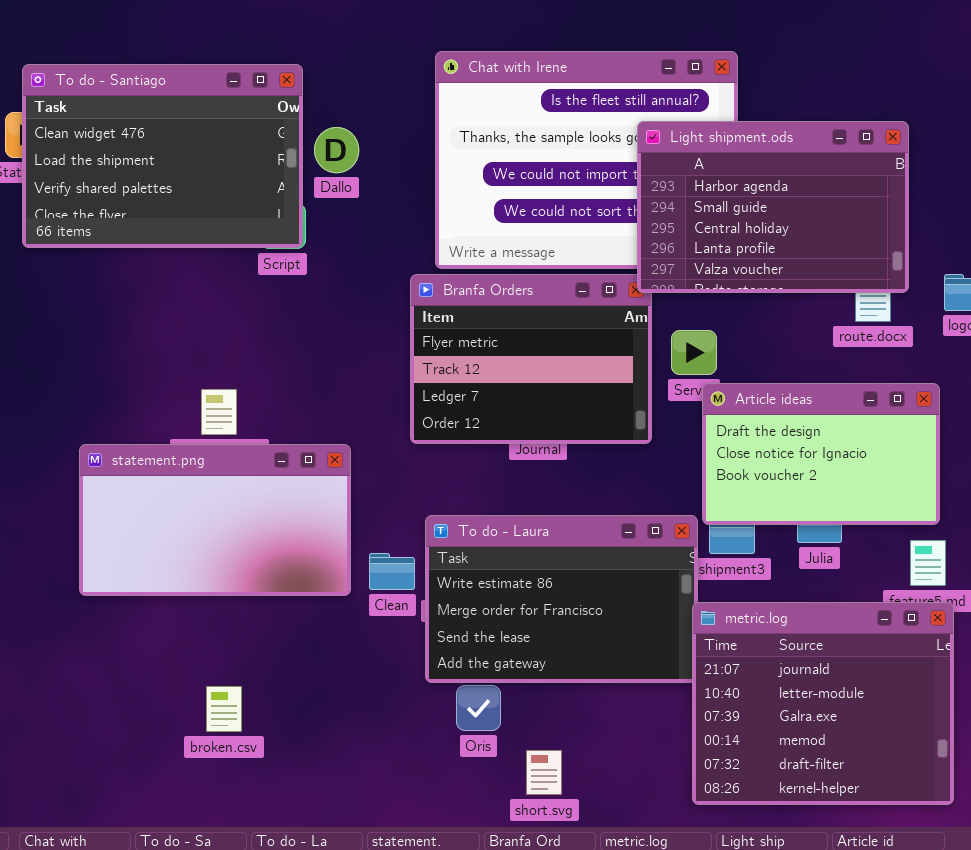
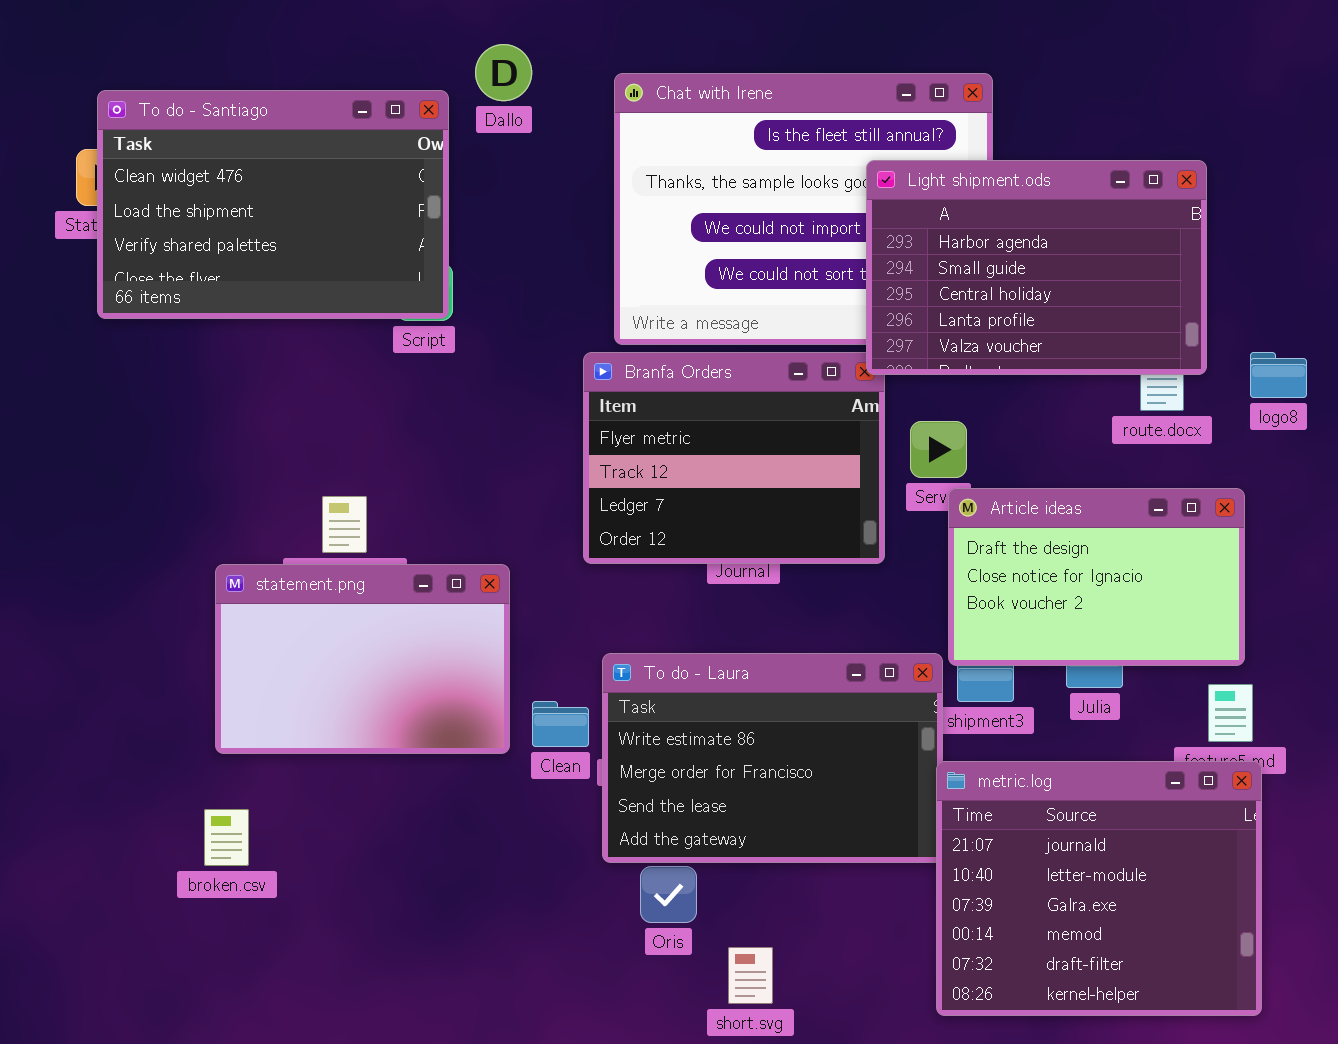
Dallo: [314,127,359,173] -> [475,44,532,101], moved
statement.png: [79,444,351,596] -> [215,564,510,754], resized
broken.csv: [206,686,242,732] -> [204,809,249,866], moved

